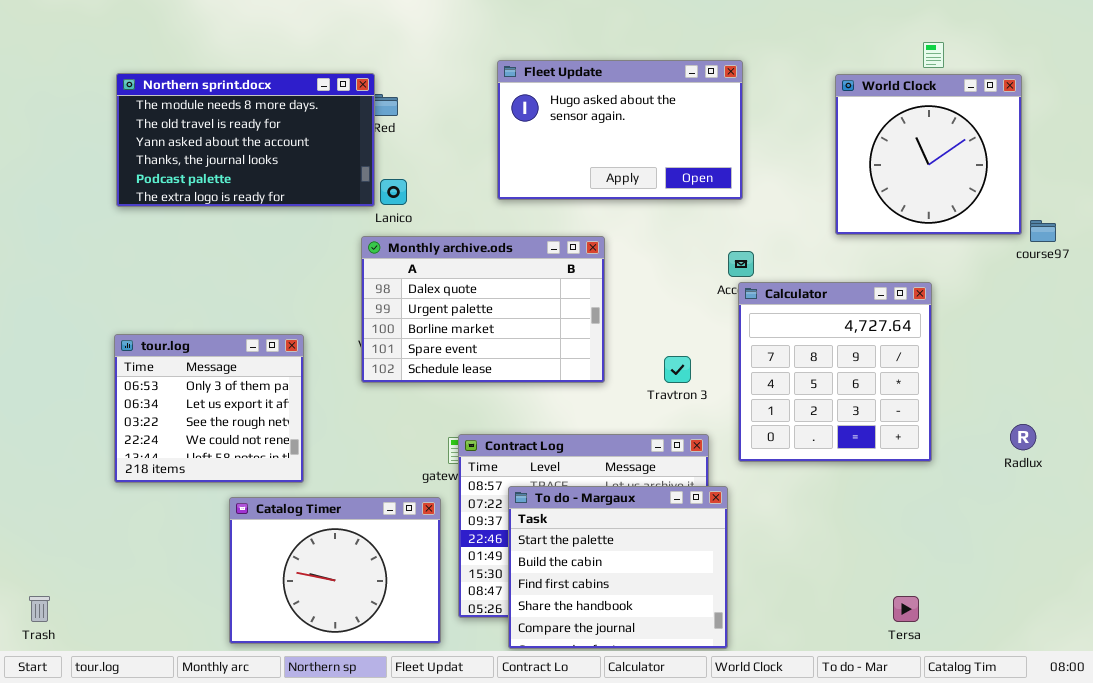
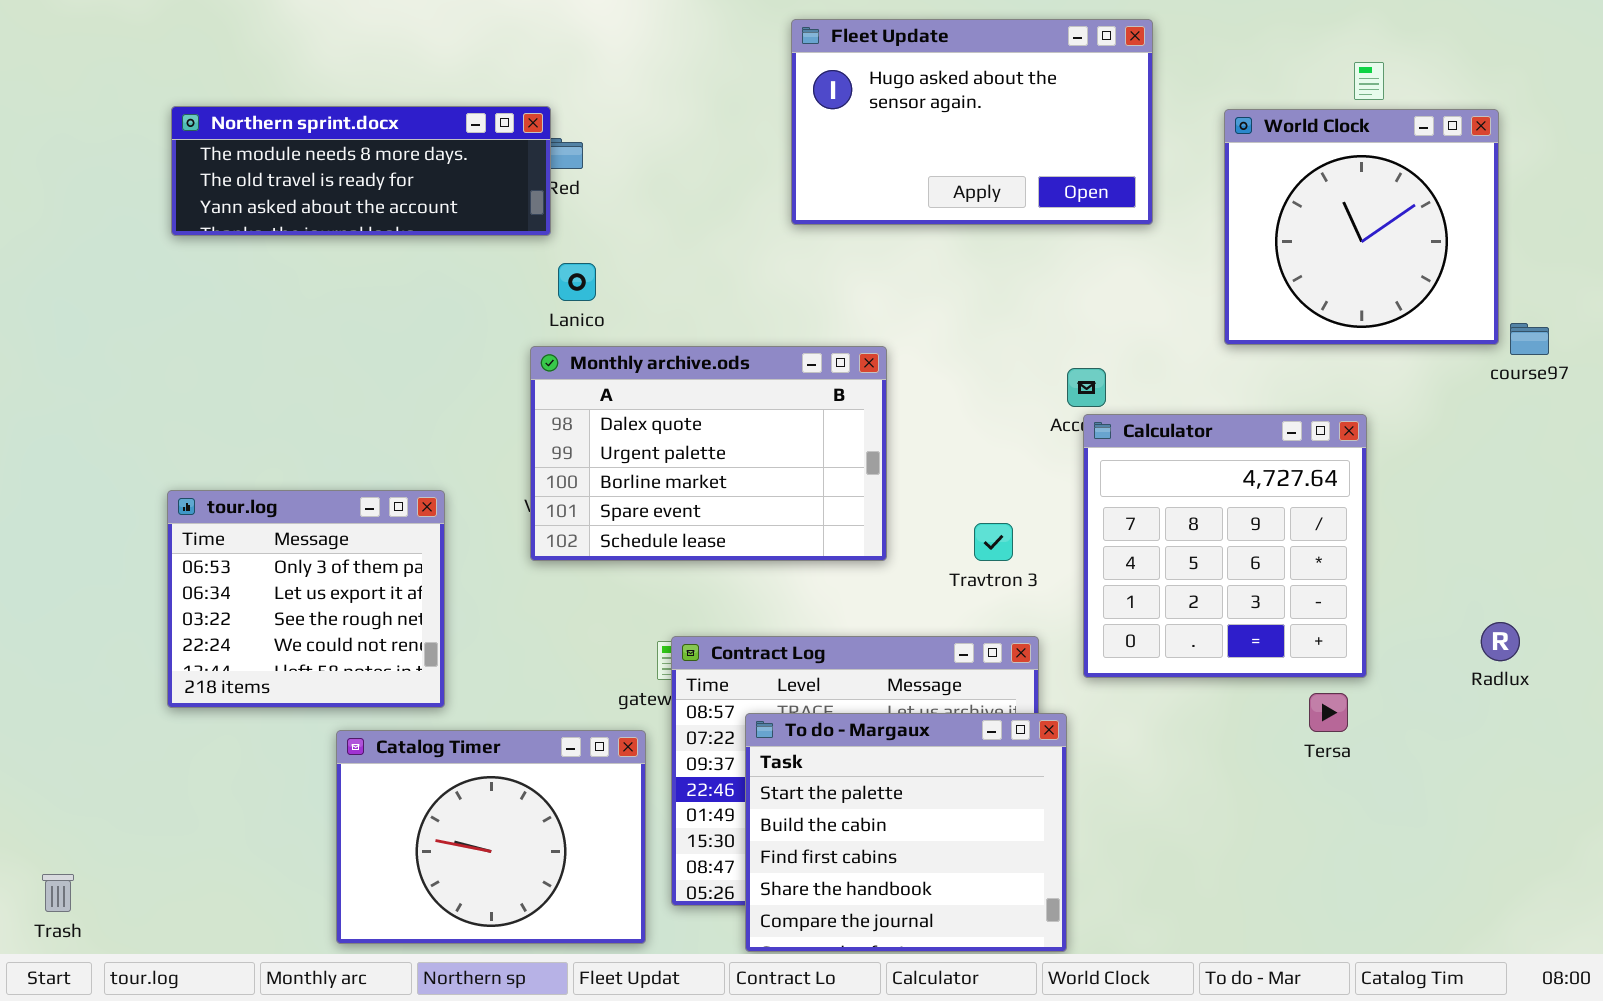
Fleet Update: [497,60,743,200] -> [791,19,1153,225], moved
Northern sprint.docx: [116,73,375,207] -> [171,106,551,236], resized
Tersa: [893,596,919,622] -> [1309,693,1348,732], moved

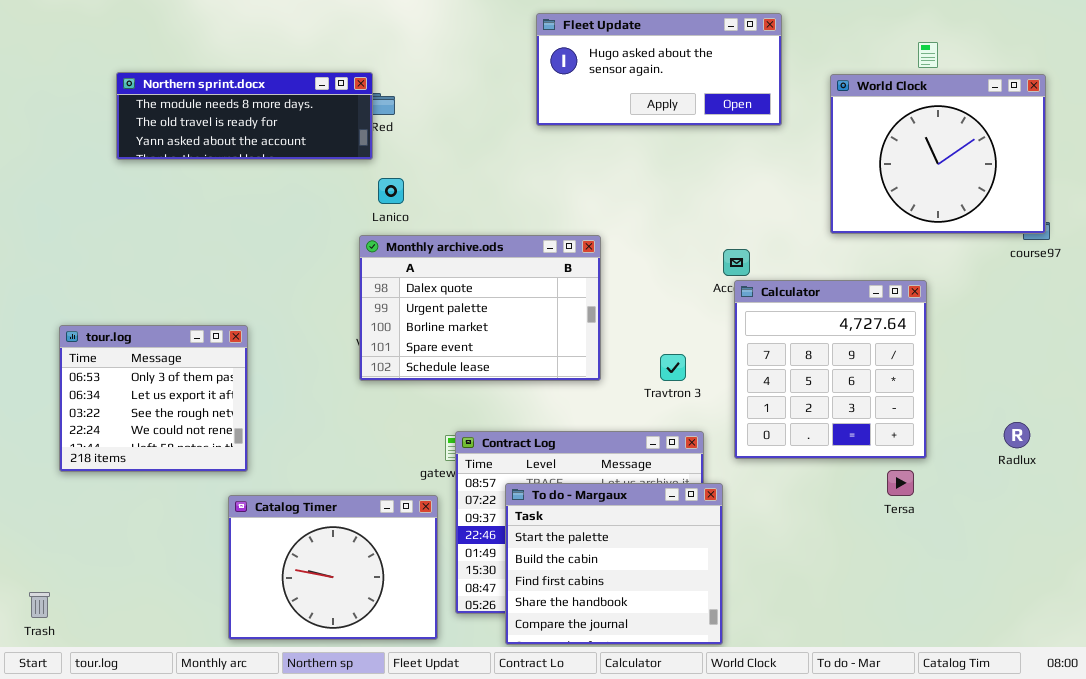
Fleet Update: [791,19,1153,225] -> [536,13,782,126], resized
World Clock: [1224,109,1499,345] -> [830,74,1046,234], resized
tour.log: [167,490,445,708] -> [59,325,248,472], moved

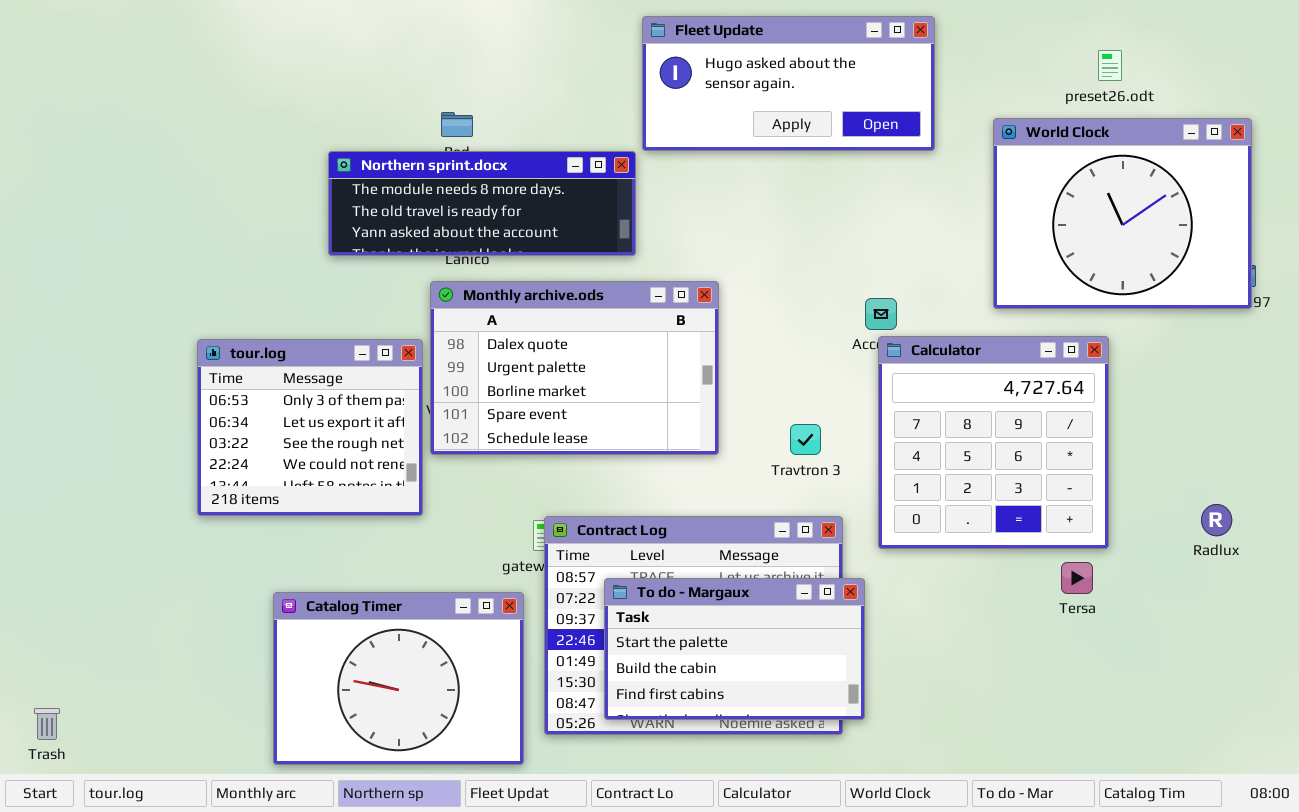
Northern sprint.docx: [116,72,373,160] -> [328,151,636,256], moved
World Clock: [830,74,1046,234] -> [993,118,1252,309], moved
tour.log: [59,325,248,472] -> [197,339,423,516], moved
To do - Margaux: [505,483,723,645] -> [604,578,865,720], resized

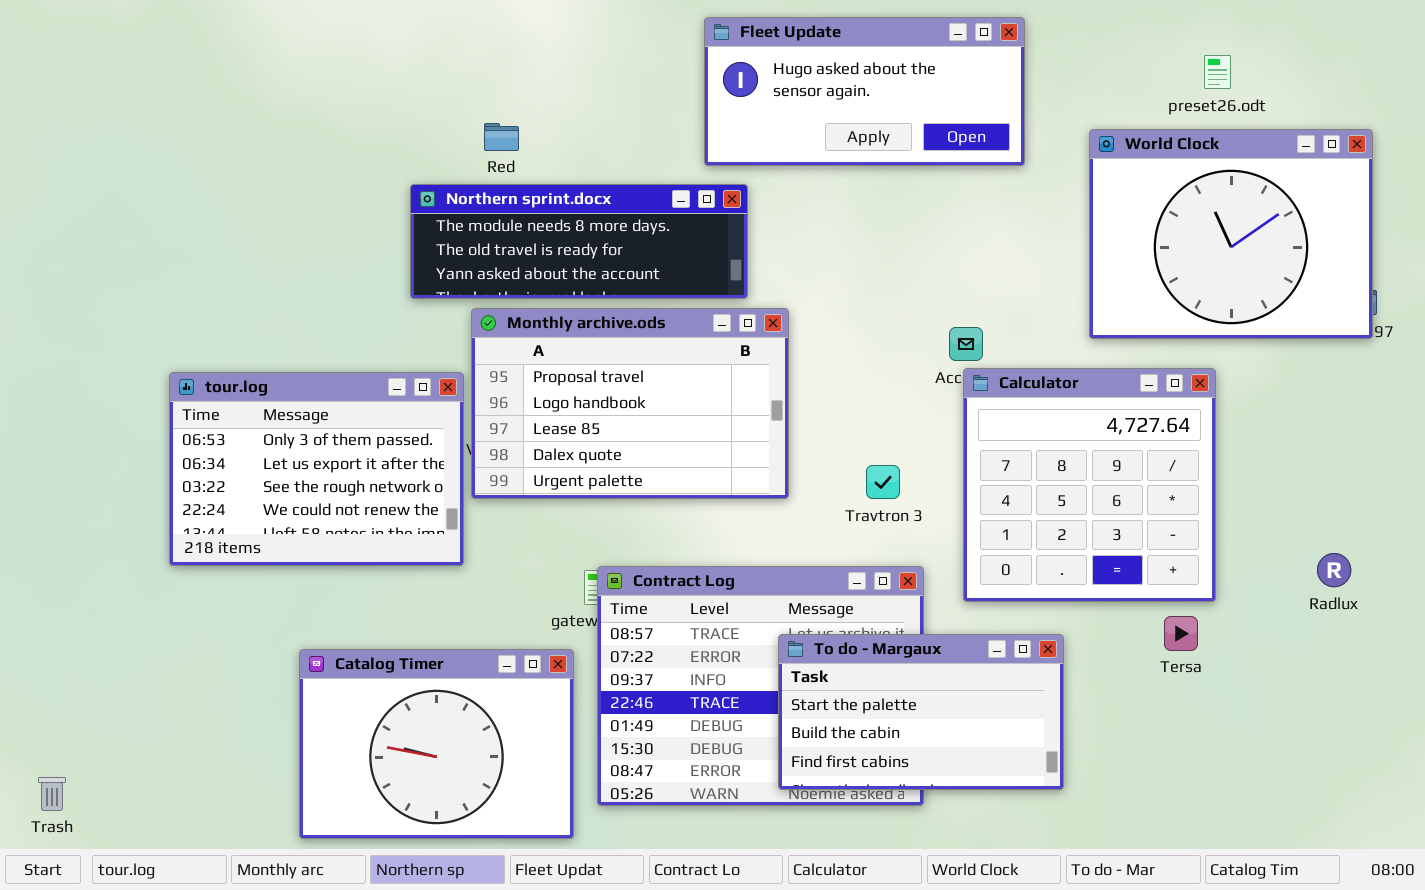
Northern sprint.docx: [328,151,636,256] -> [410,184,748,299], moved
Monthly archive.ods: [430,281,719,455] -> [471,308,789,499], scrolled up 3 rows
tour.log: [197,339,423,516] -> [169,372,464,566], resized
To do - Margaux: [604,578,865,720] -> [778,634,1064,790], moved

